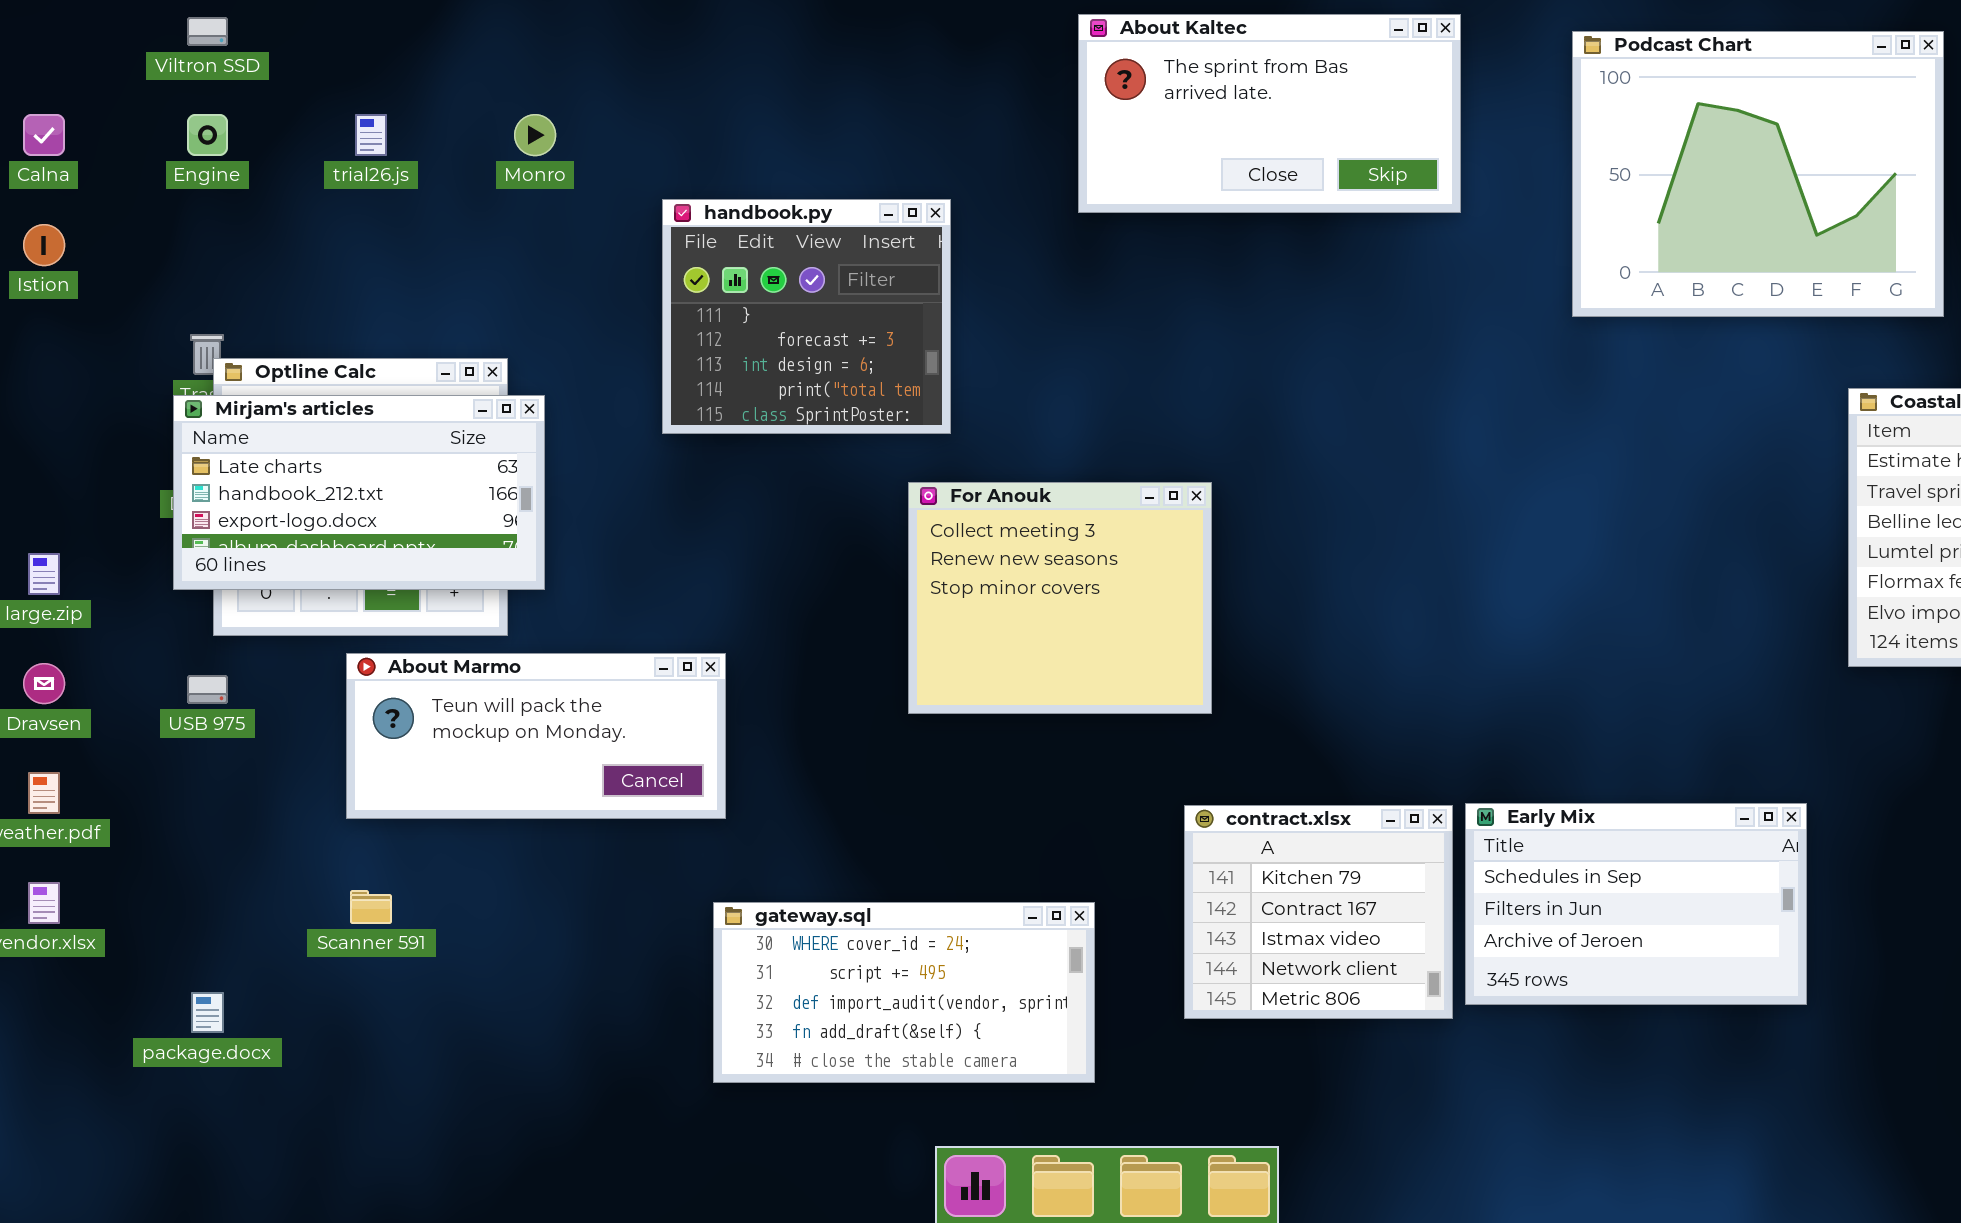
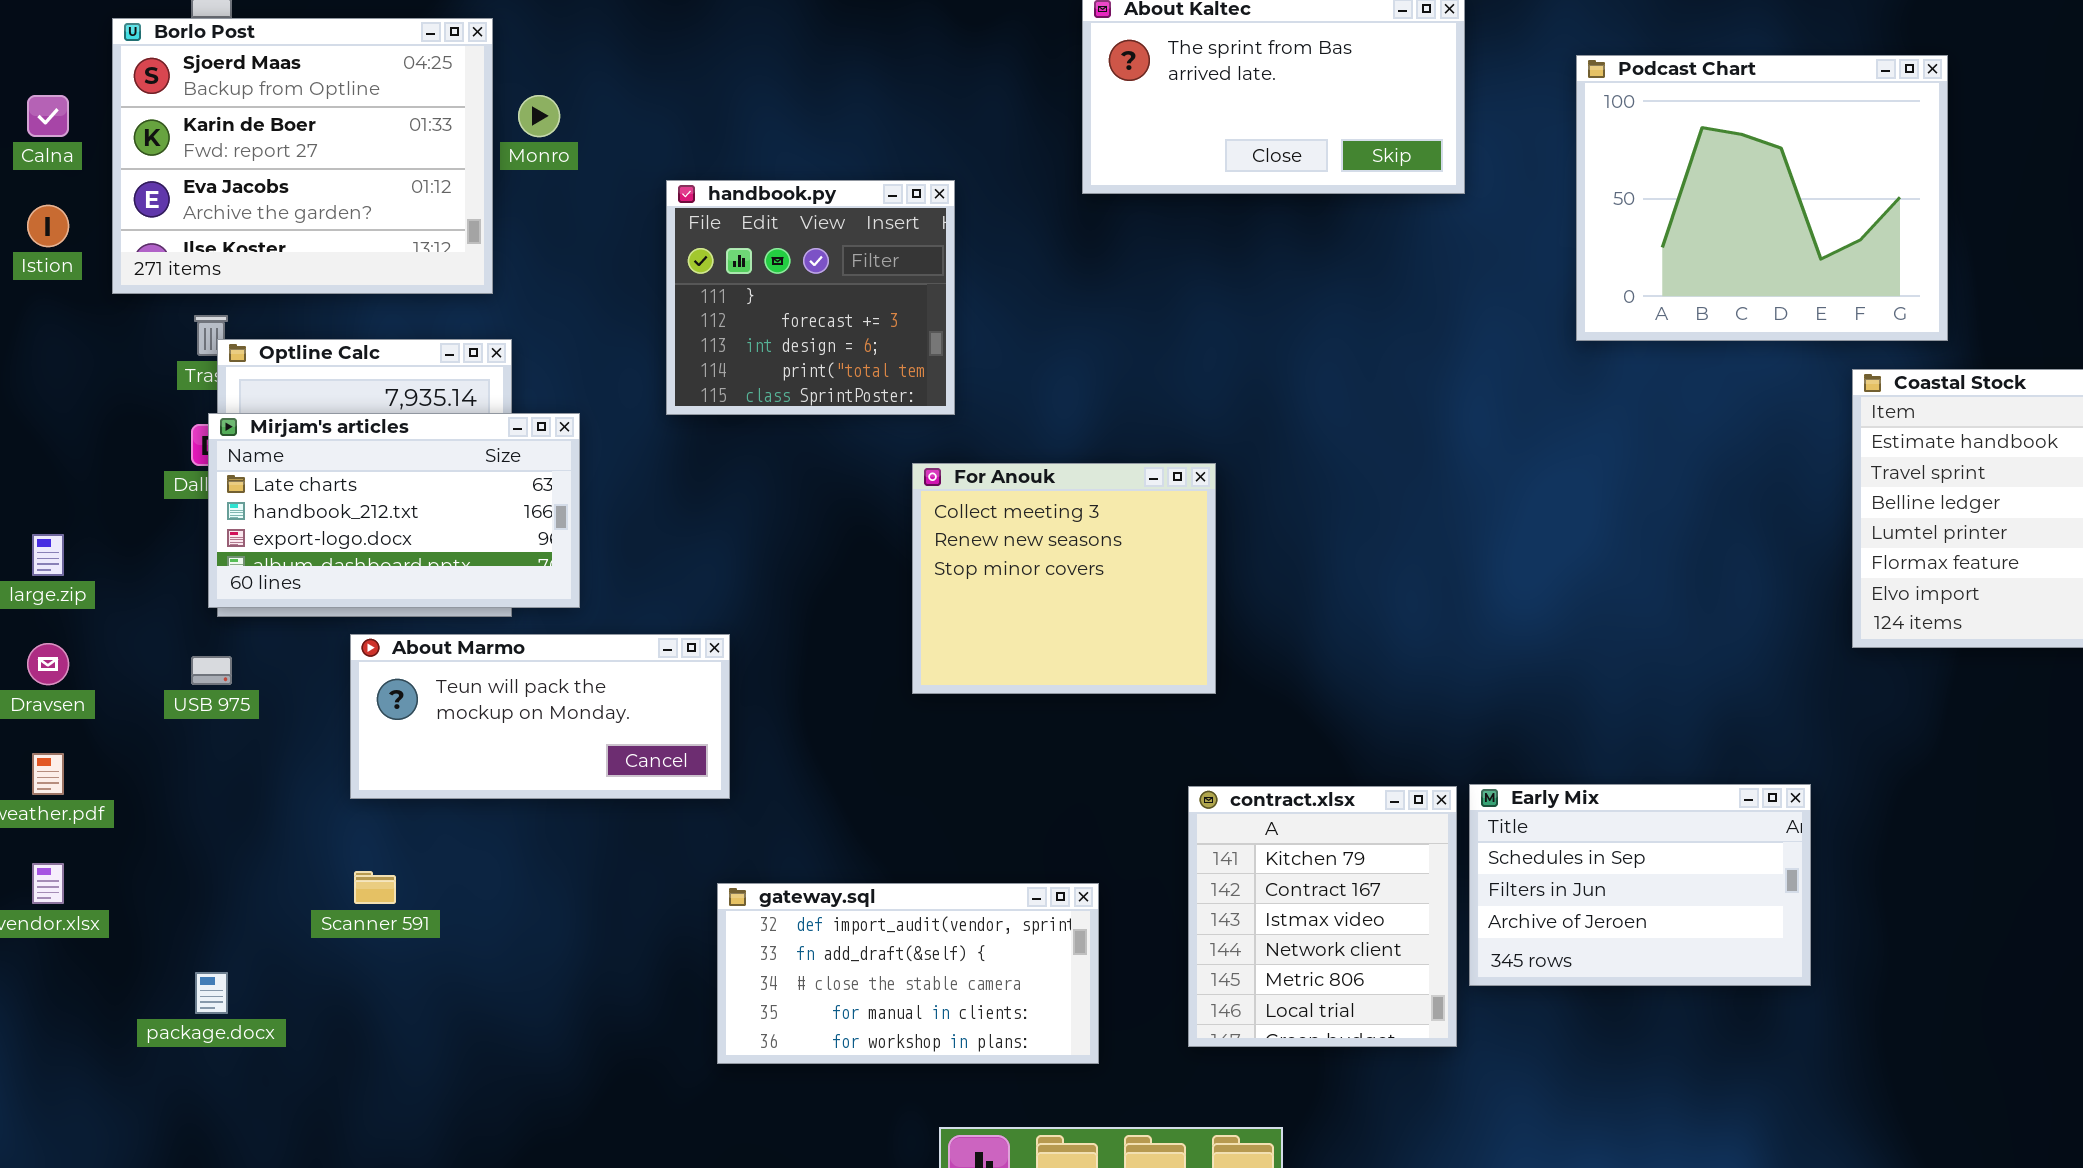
Podcast Chart: [1572,31,1944,317] -> [1576,55,1948,341], moved
Borlo Post: none -> [112,18,493,294], opened
Mirjam's articles: [173,395,545,590] -> [208,413,580,608], moved
contract.xlsx: [1184,805,1453,1019] -> [1188,786,1457,1047], resized
gateway.sql: [713,902,1095,1083] -> [717,883,1099,1064], scrolled down 2 rows

